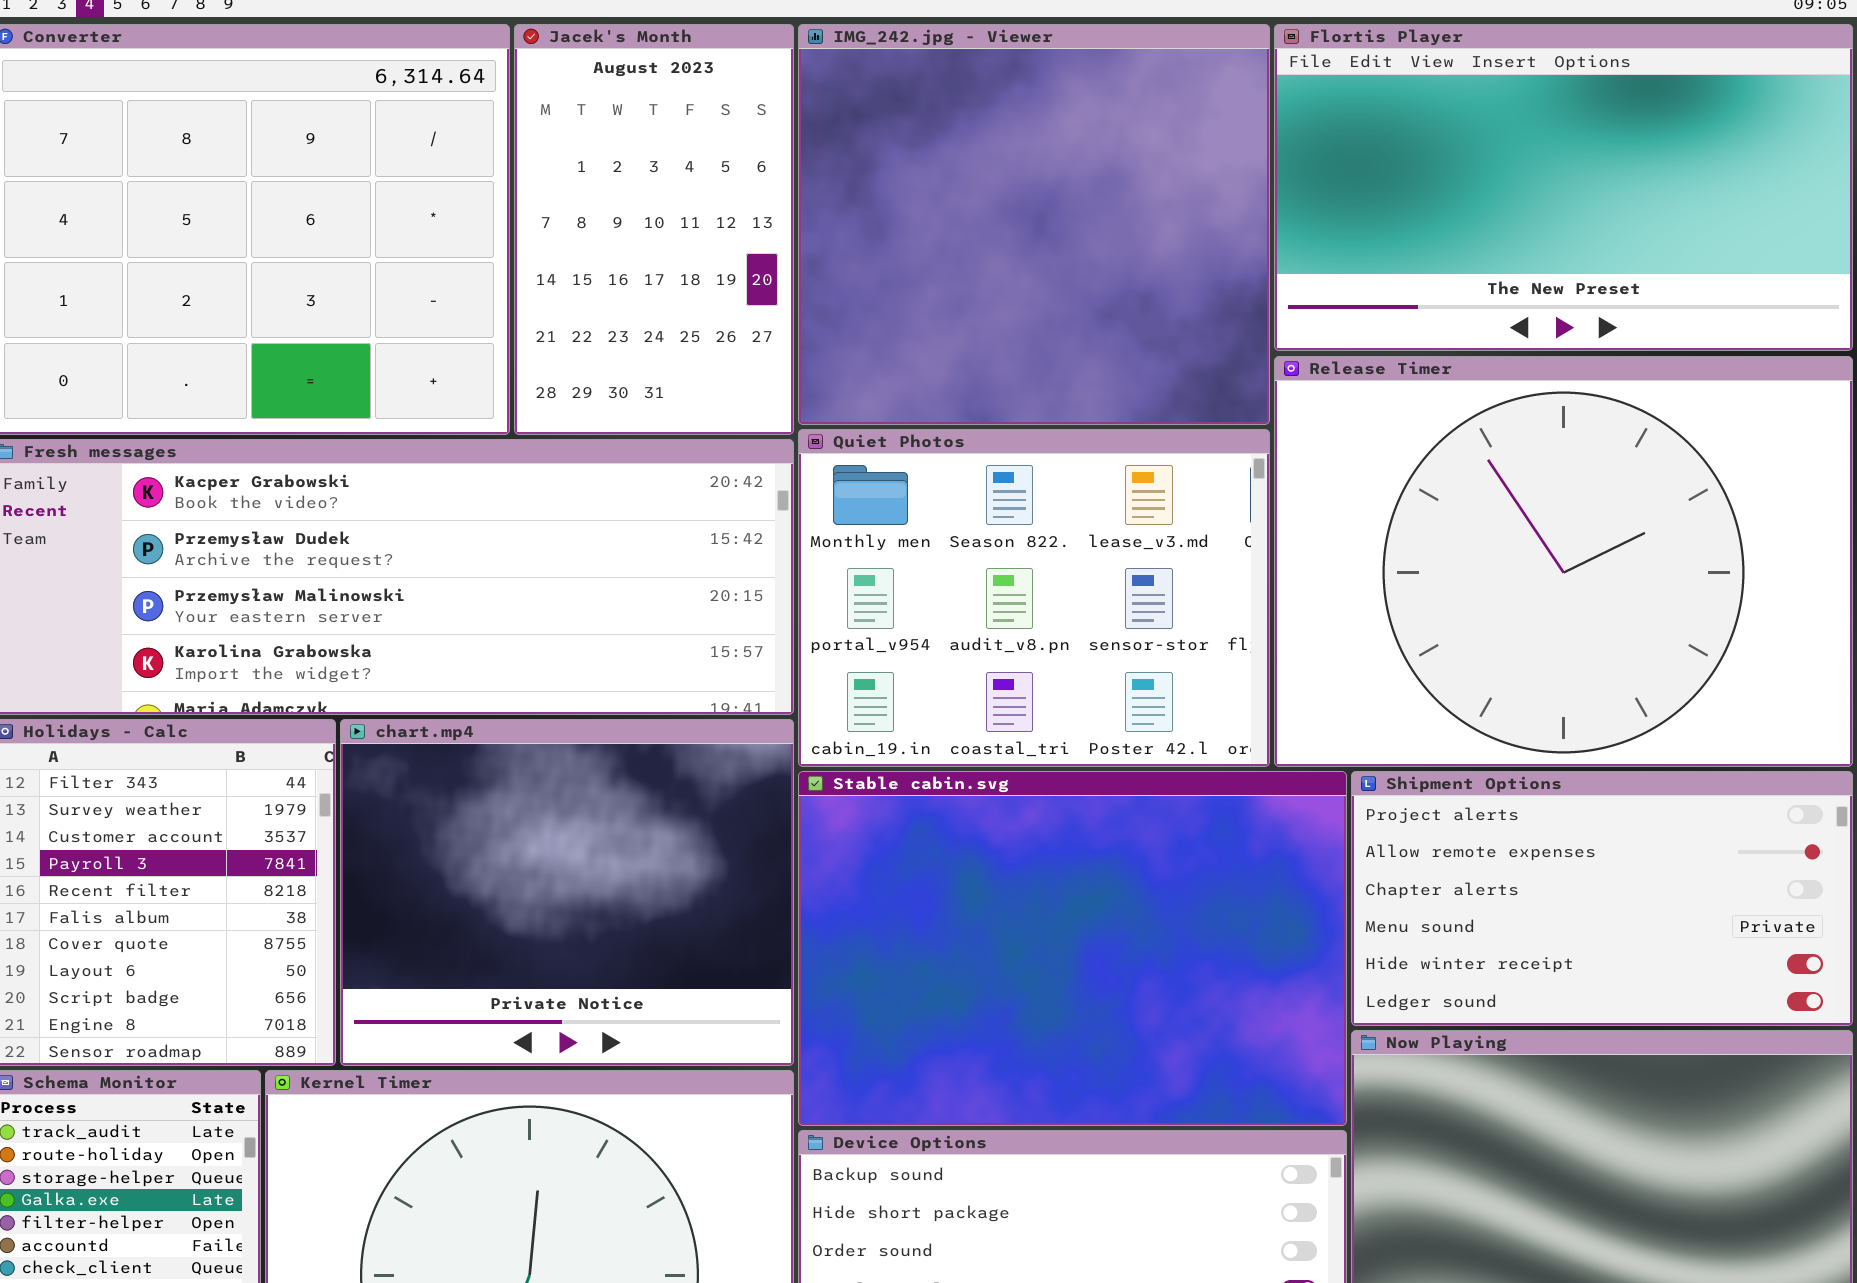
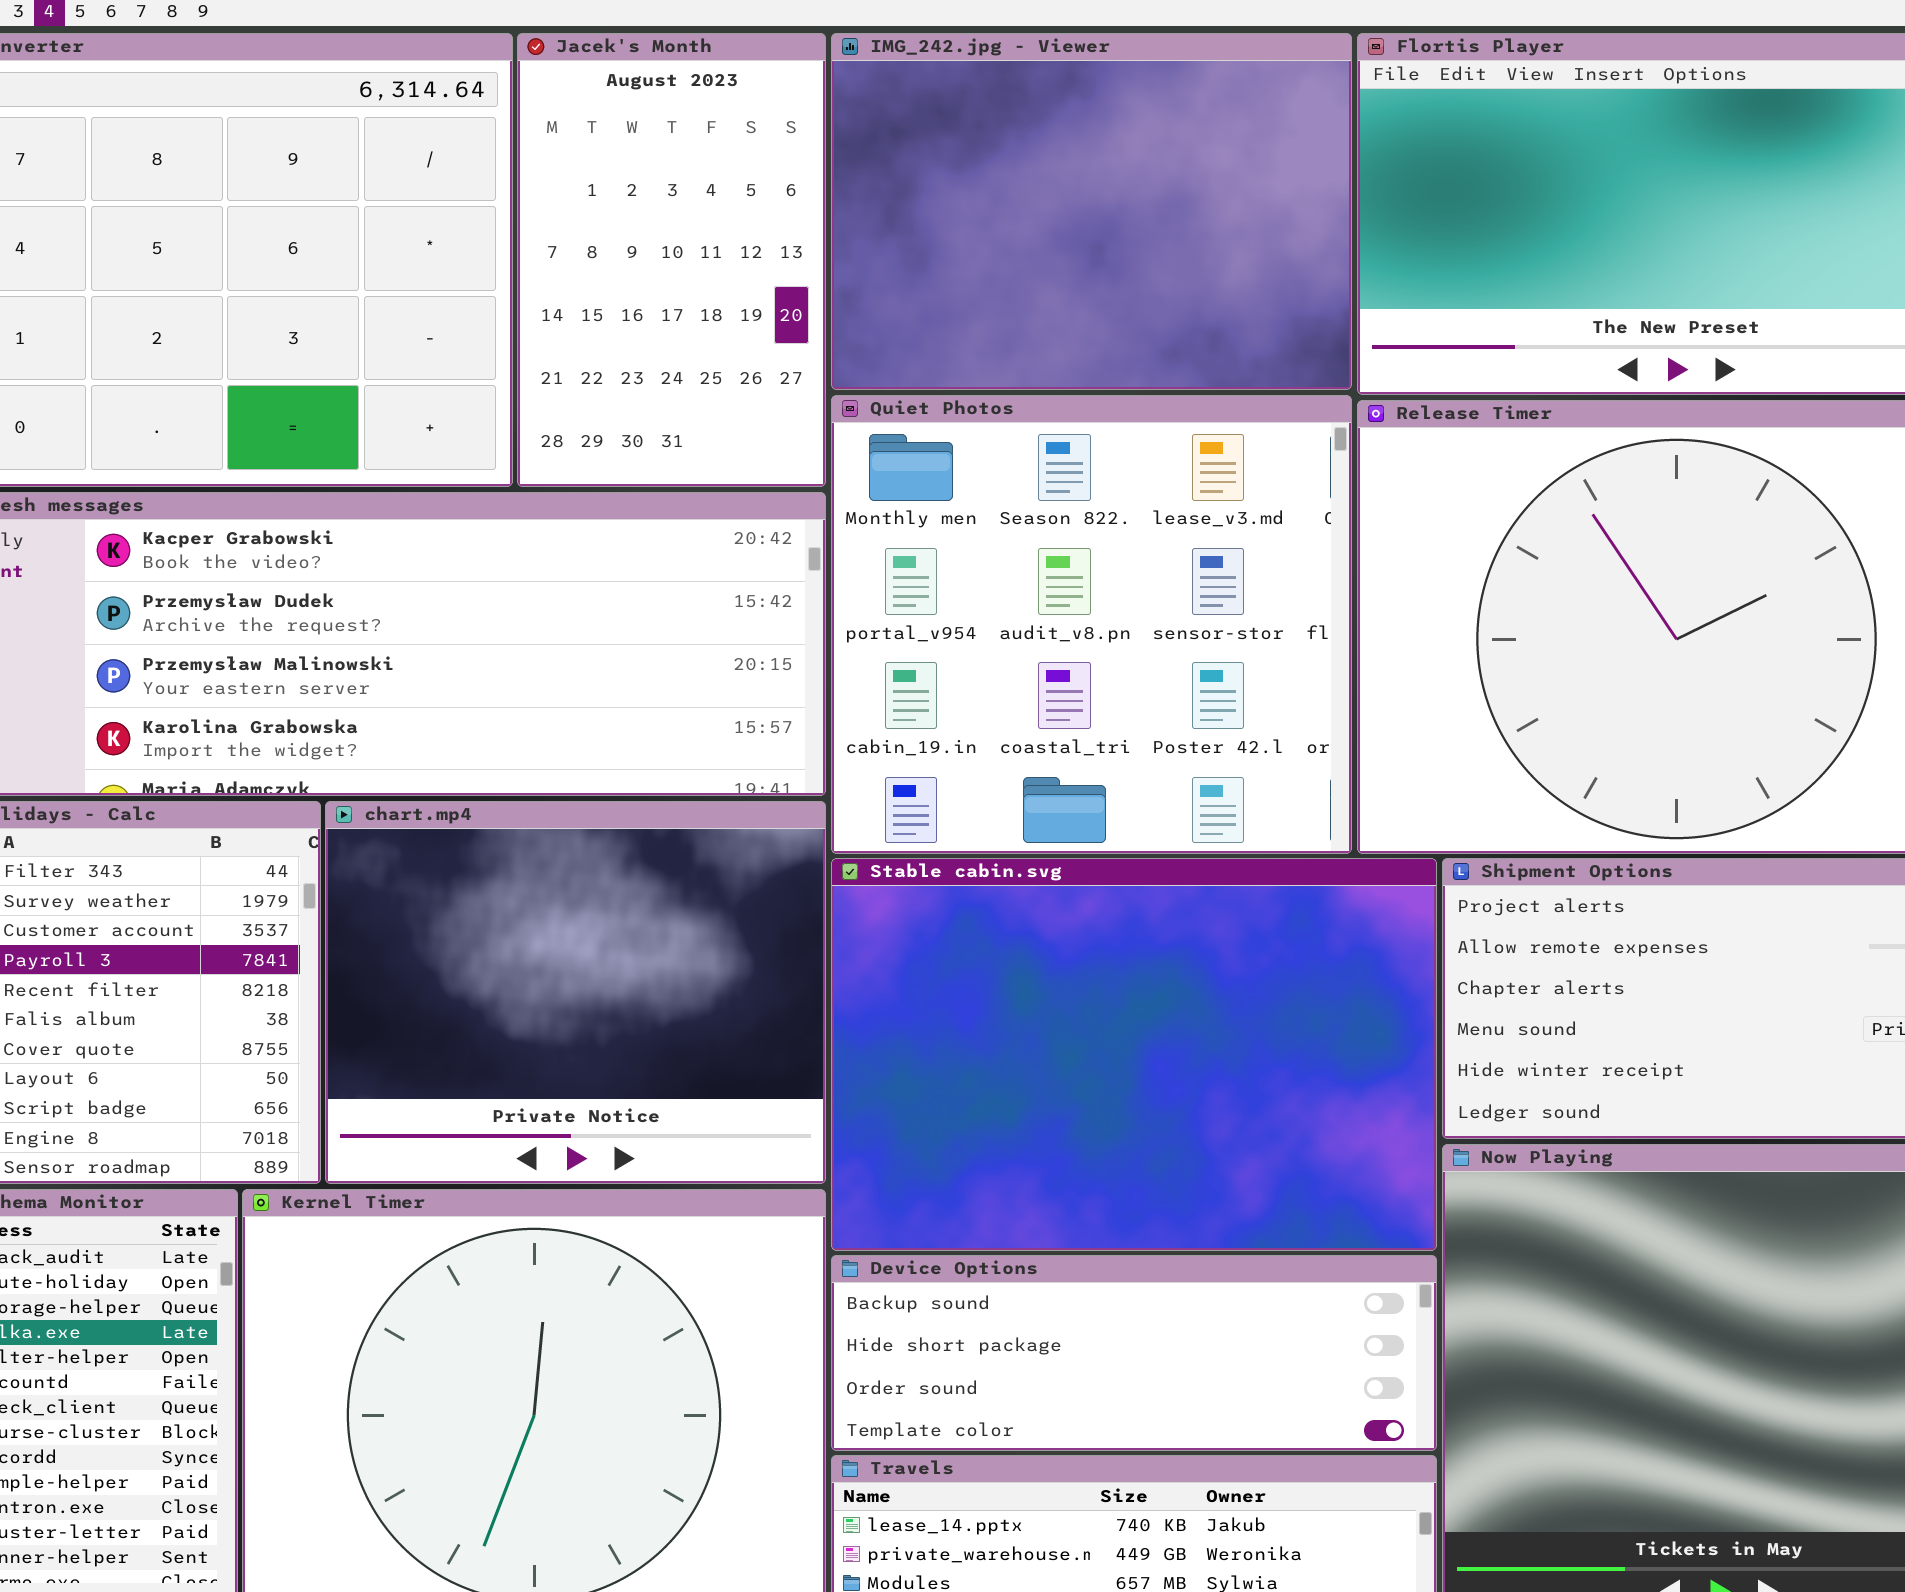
IMG_242.jpg - Viewer: [798,24,1270,425] -> [831,33,1352,390], resized
Quiet Photos: [798,429,1270,767] -> [831,395,1352,854], resized

